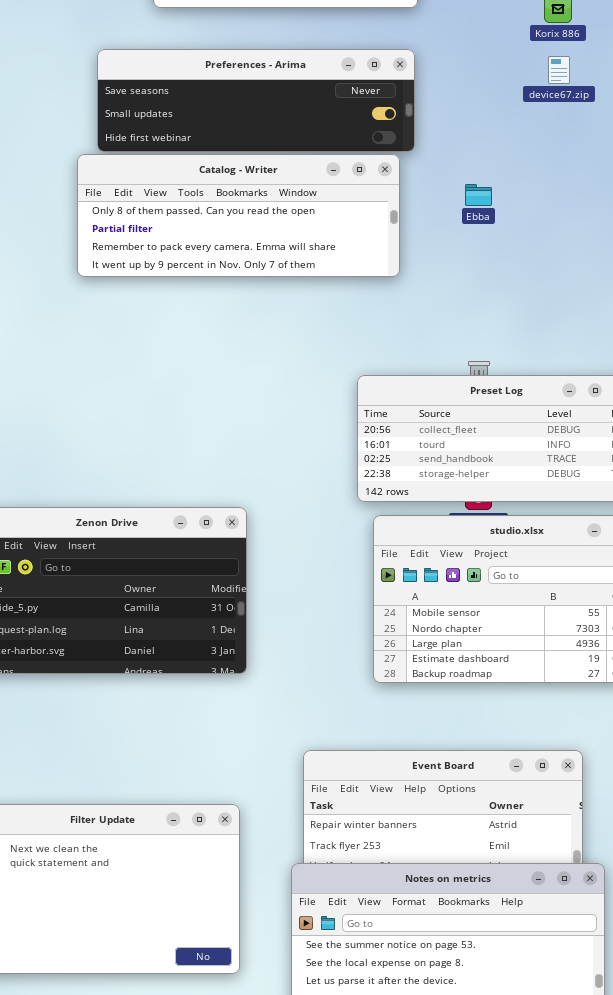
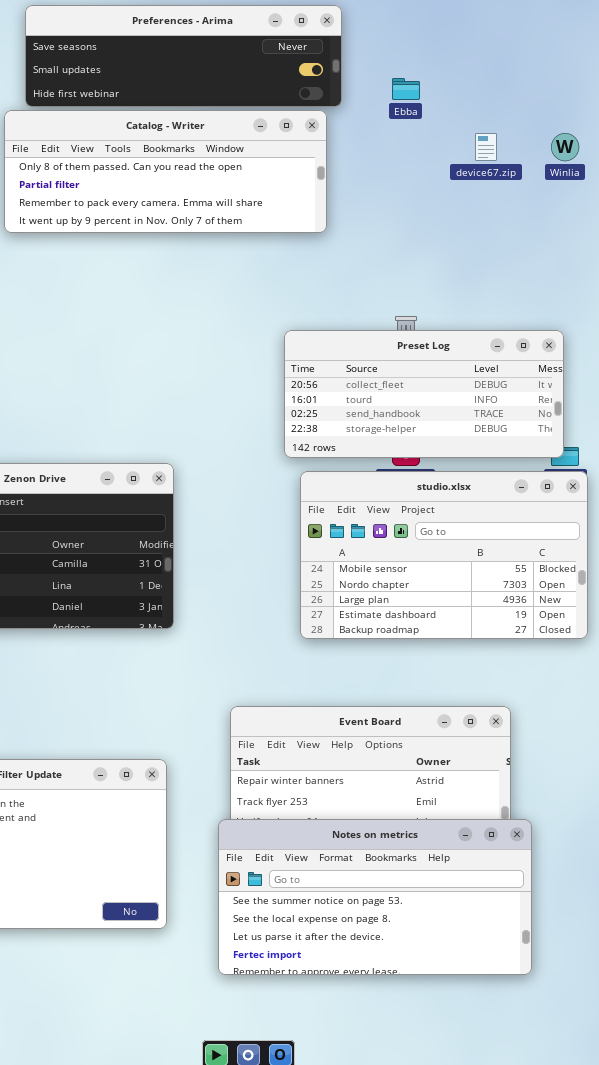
device67.zip: [548,56,570,84] -> [475,133,497,161], moved
Ebba: [465,184,492,206] -> [392,78,420,100], moved

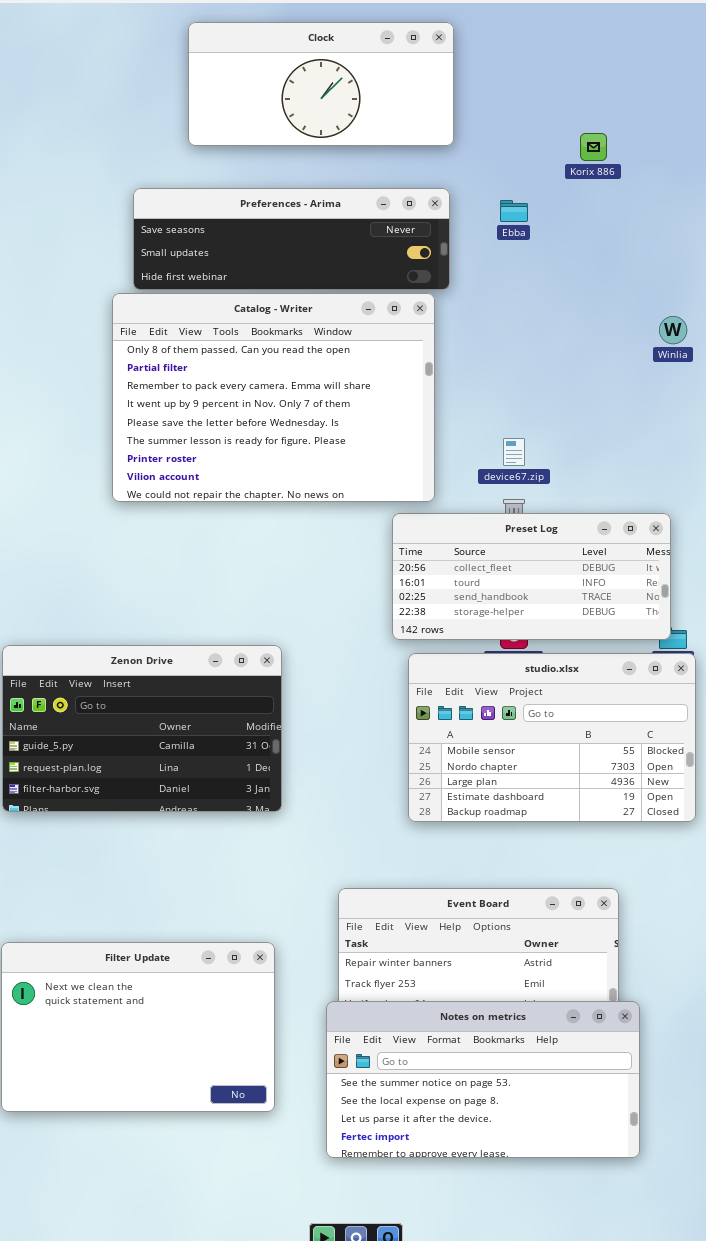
Ebba: [392,78,420,100] -> [500,200,528,222], moved
Catalog - Writer: [4,110,327,233] -> [112,293,435,502], resized
device67.zip: [475,133,497,161] -> [503,438,525,466], moved

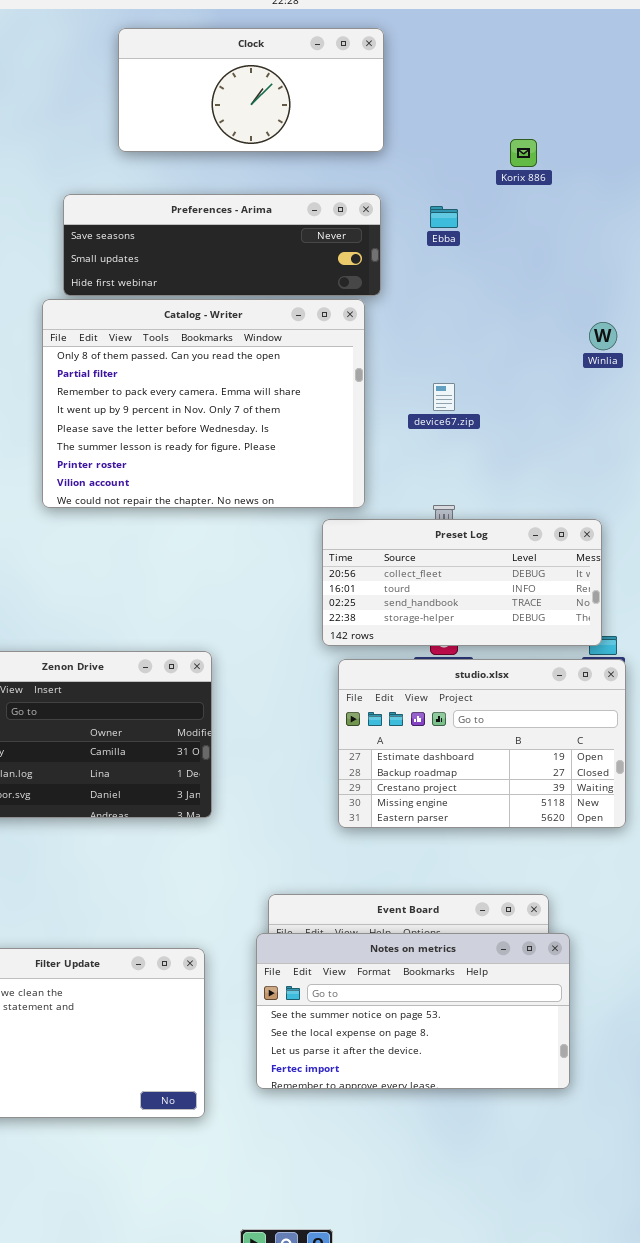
device67.zip: [503,438,525,466] -> [433,383,455,411], moved
studio.xlsx: [408,653,696,822] -> [338,659,626,828], scrolled down 3 rows
Notes on metrics: [326,1001,640,1158] -> [256,933,570,1089], moved

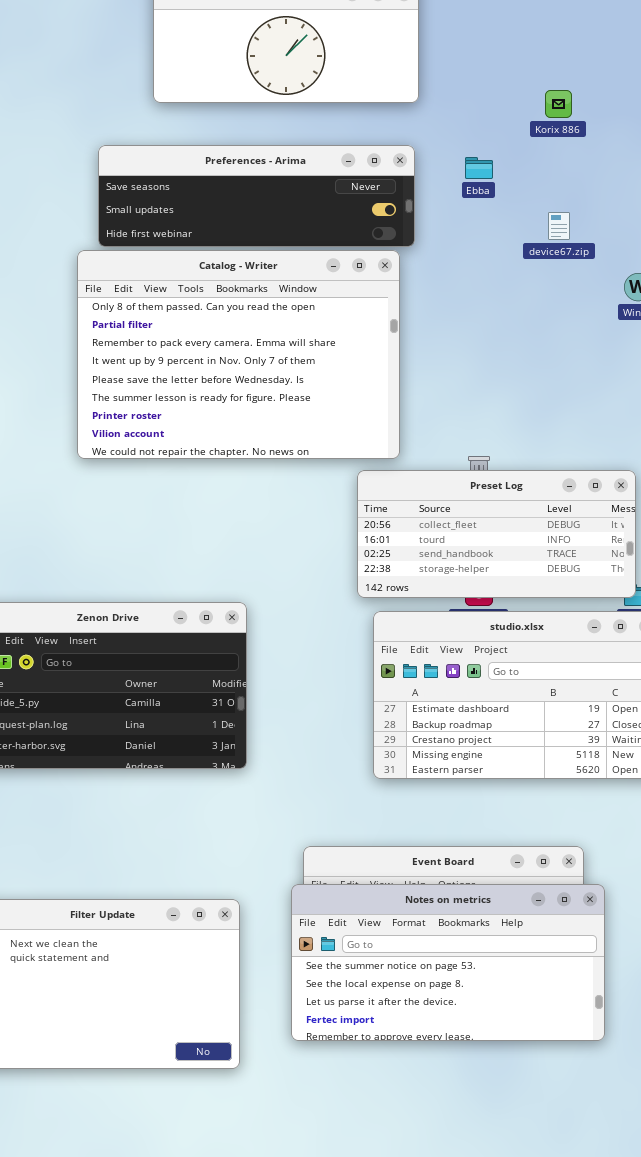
device67.zip: [433,383,455,411] -> [548,212,570,240], moved

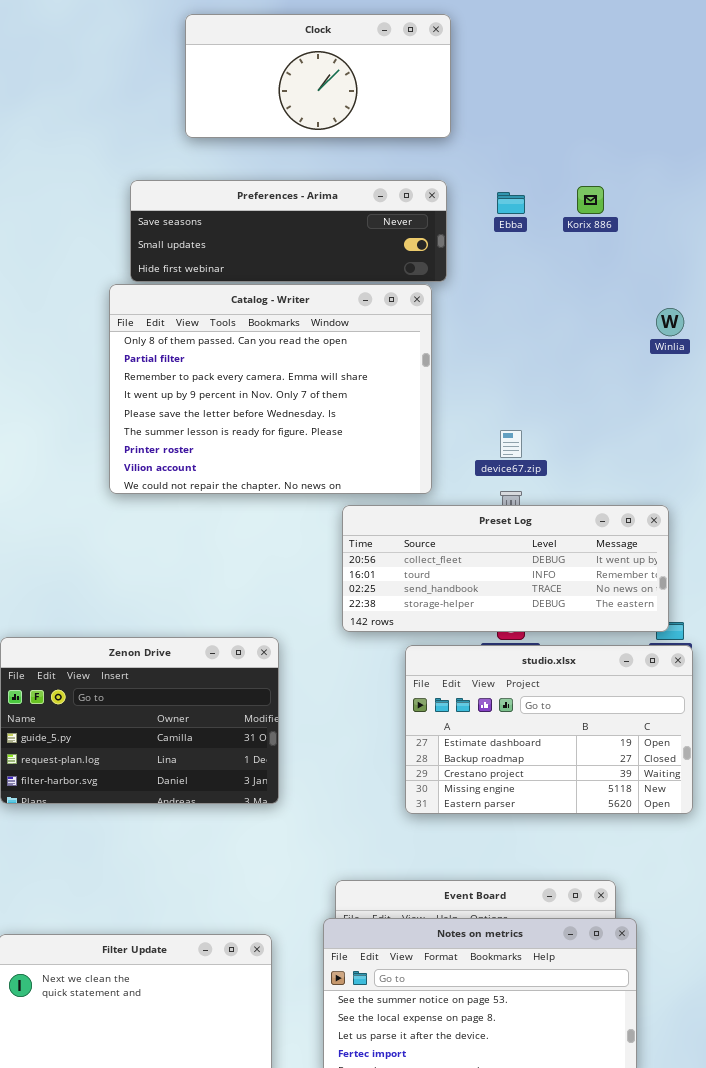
Korix 886: [545,90,572,118] -> [577,186,604,214], moved
device67.zip: [548,212,570,240] -> [500,430,522,458], moved
Preset Log: [357,470,636,598] -> [342,505,669,632], resized

